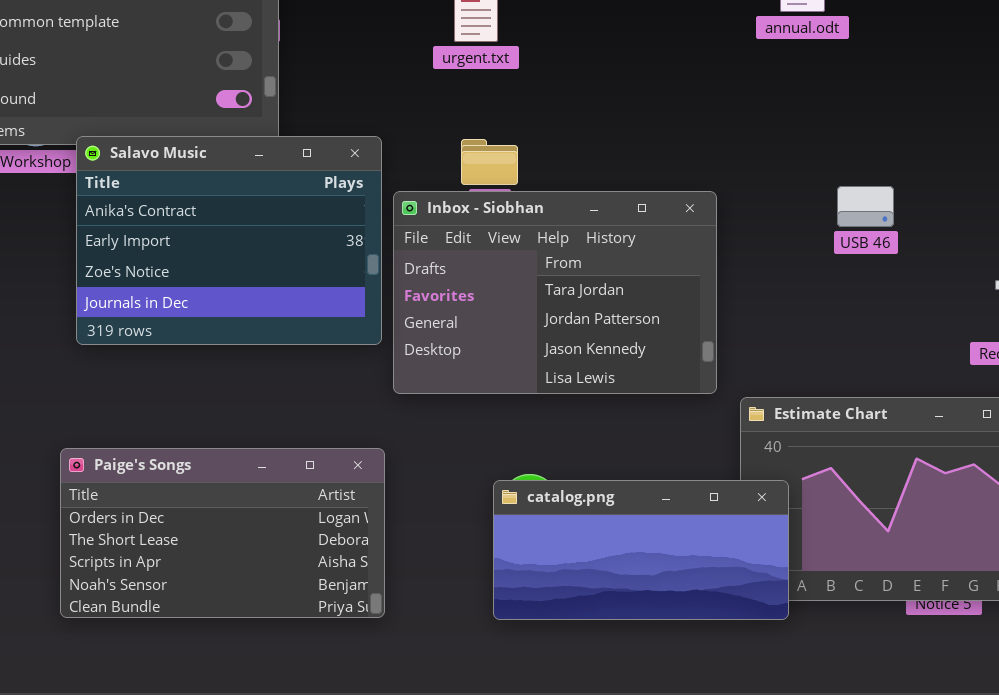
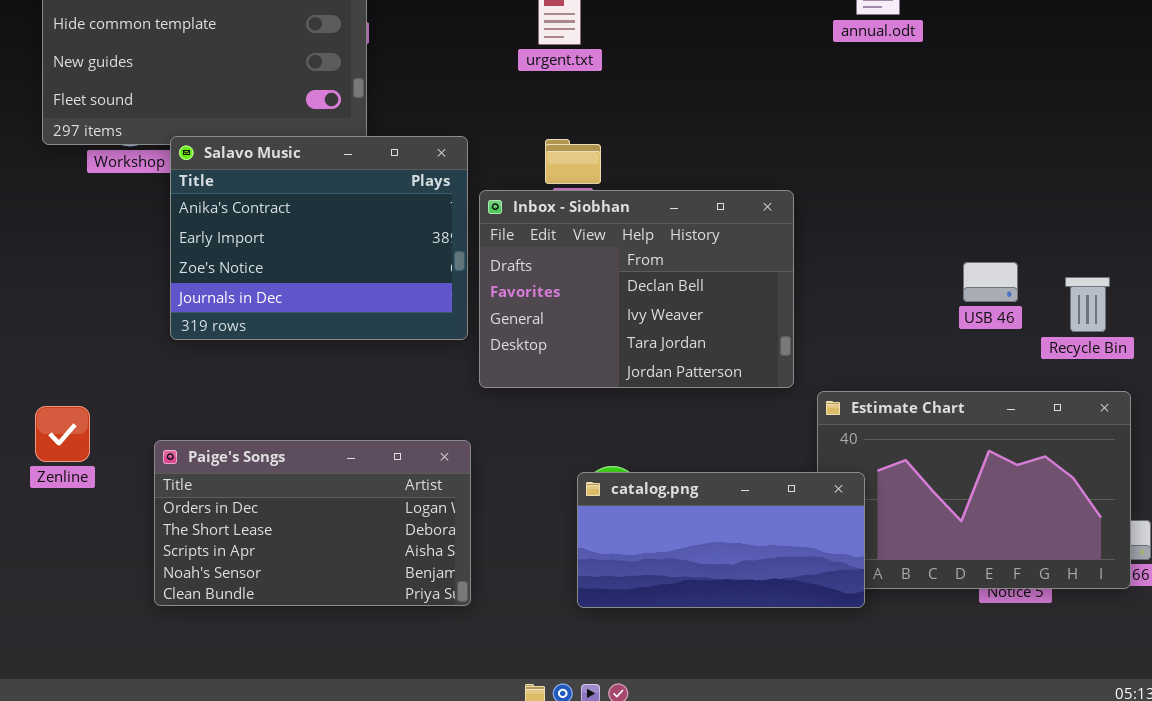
USB 46: [837,186,894,227] -> [963,262,1018,302], moved
Inbox - Siobhan: [393,191,717,394] -> [479,190,794,388], scrolled up 2 rows

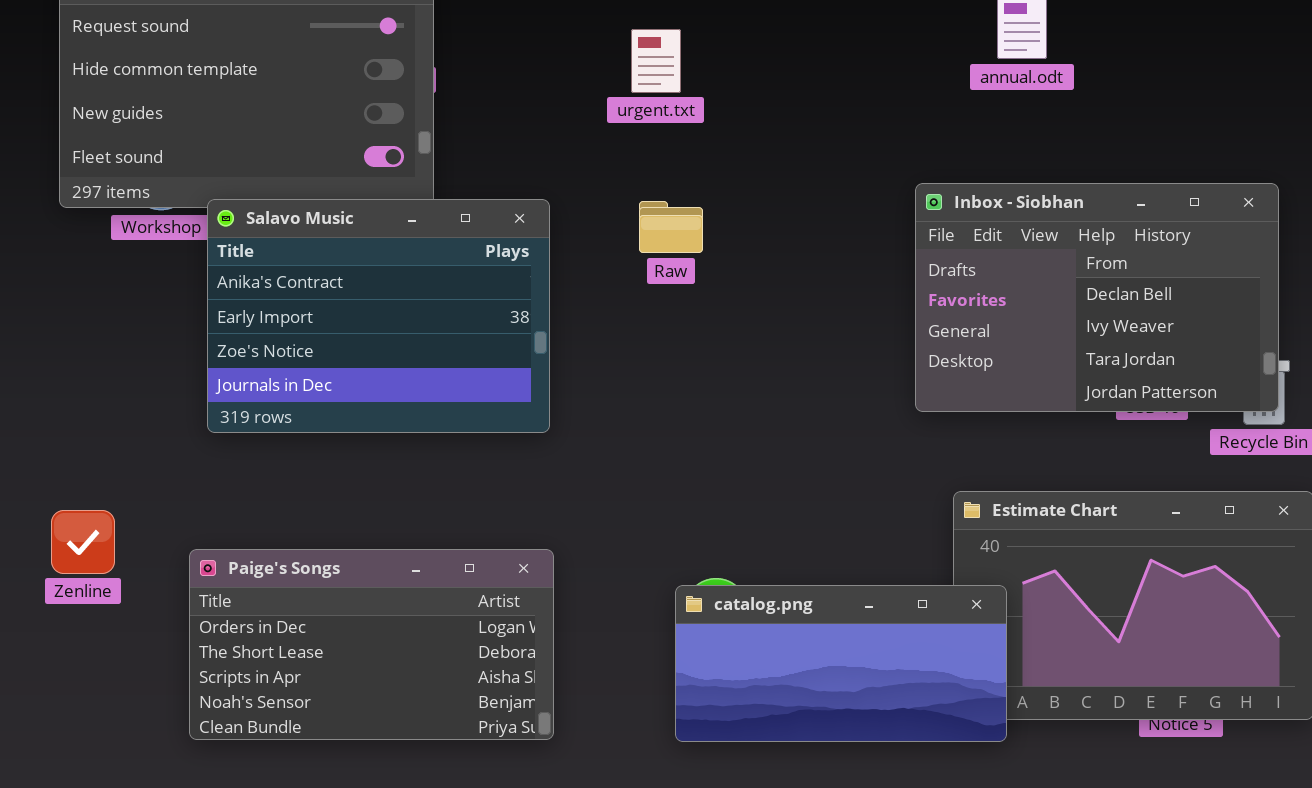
Inbox - Siobhan: [479,190,794,388] -> [915,183,1279,412], moved

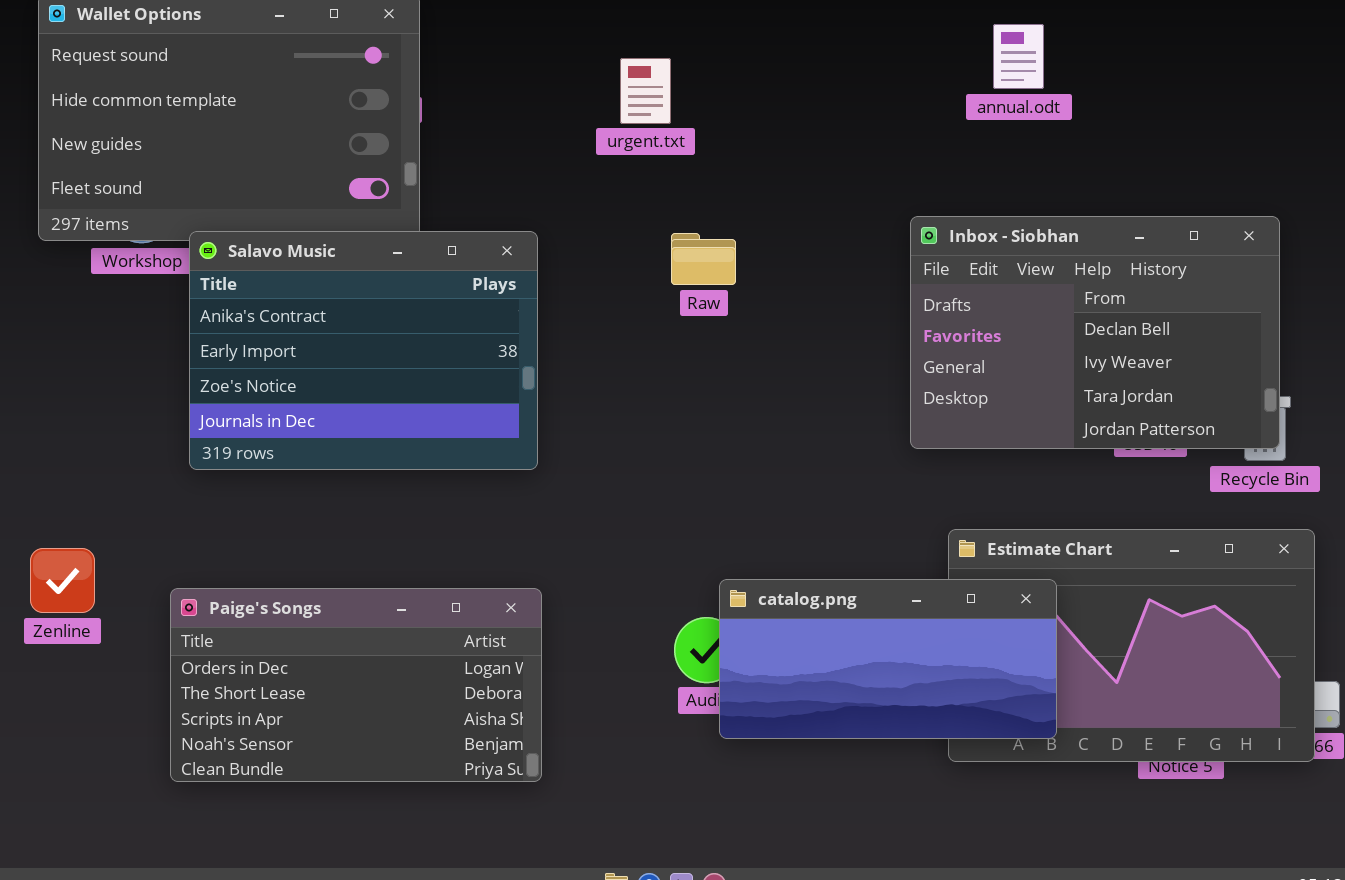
Raw: [639,201,703,253] -> [671,233,736,285], moved
catalog.png: [675,585,1007,742] -> [719,579,1057,739], moved

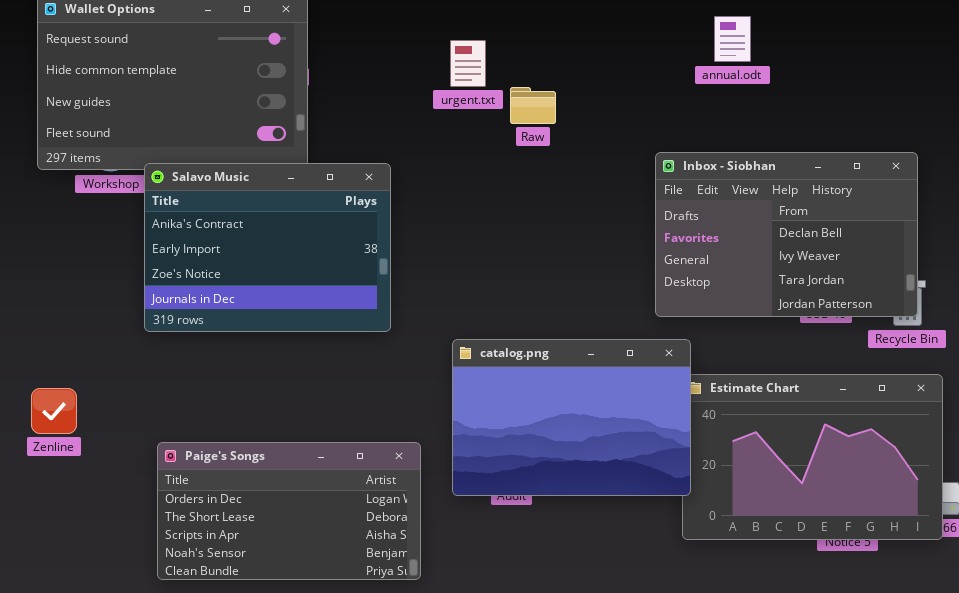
Raw: [671,233,736,285] -> [510,87,556,124], moved
catalog.png: [719,579,1057,739] -> [452,339,691,496], moved, resized
Paige's Songs: [170,588,542,782] -> [157,442,421,580], moved

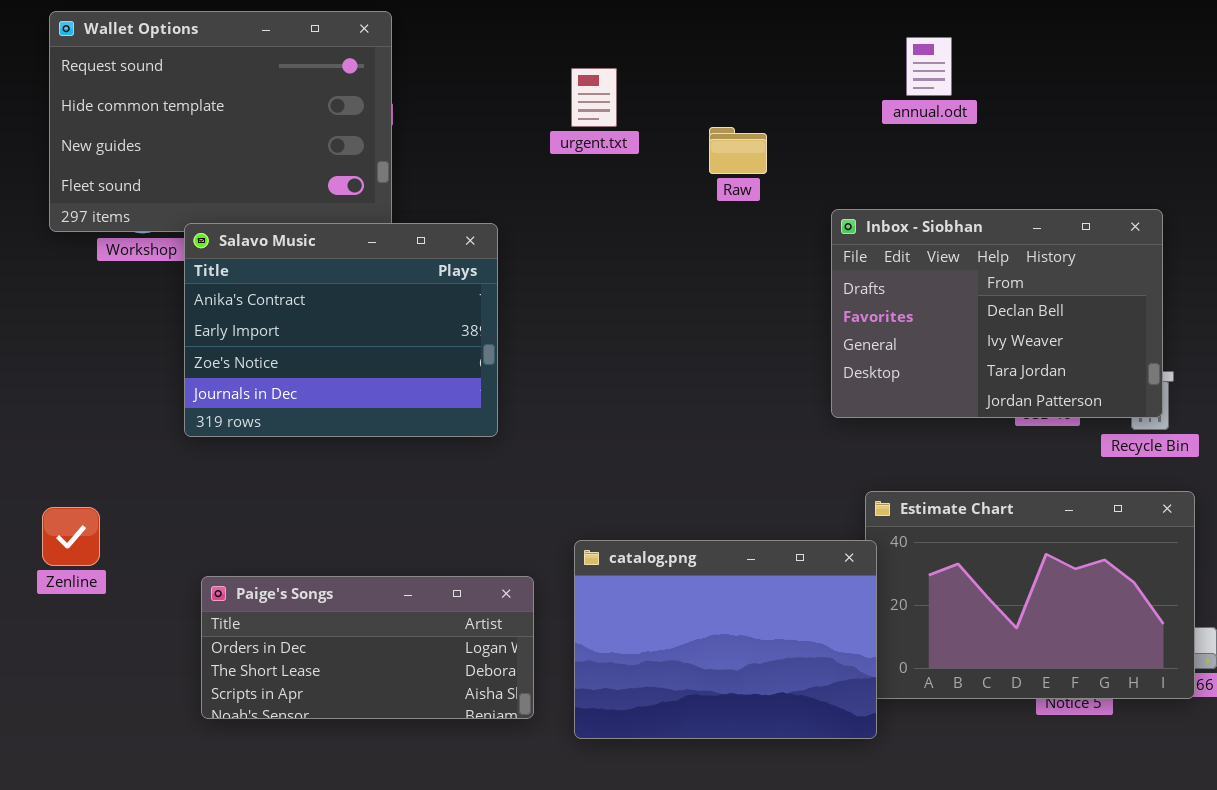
Raw: [510,87,556,124] -> [709,127,767,174], moved
catalog.png: [452,339,691,496] -> [574,540,877,739], moved
Paige's Songs: [157,442,421,580] -> [201,576,534,719], resized

